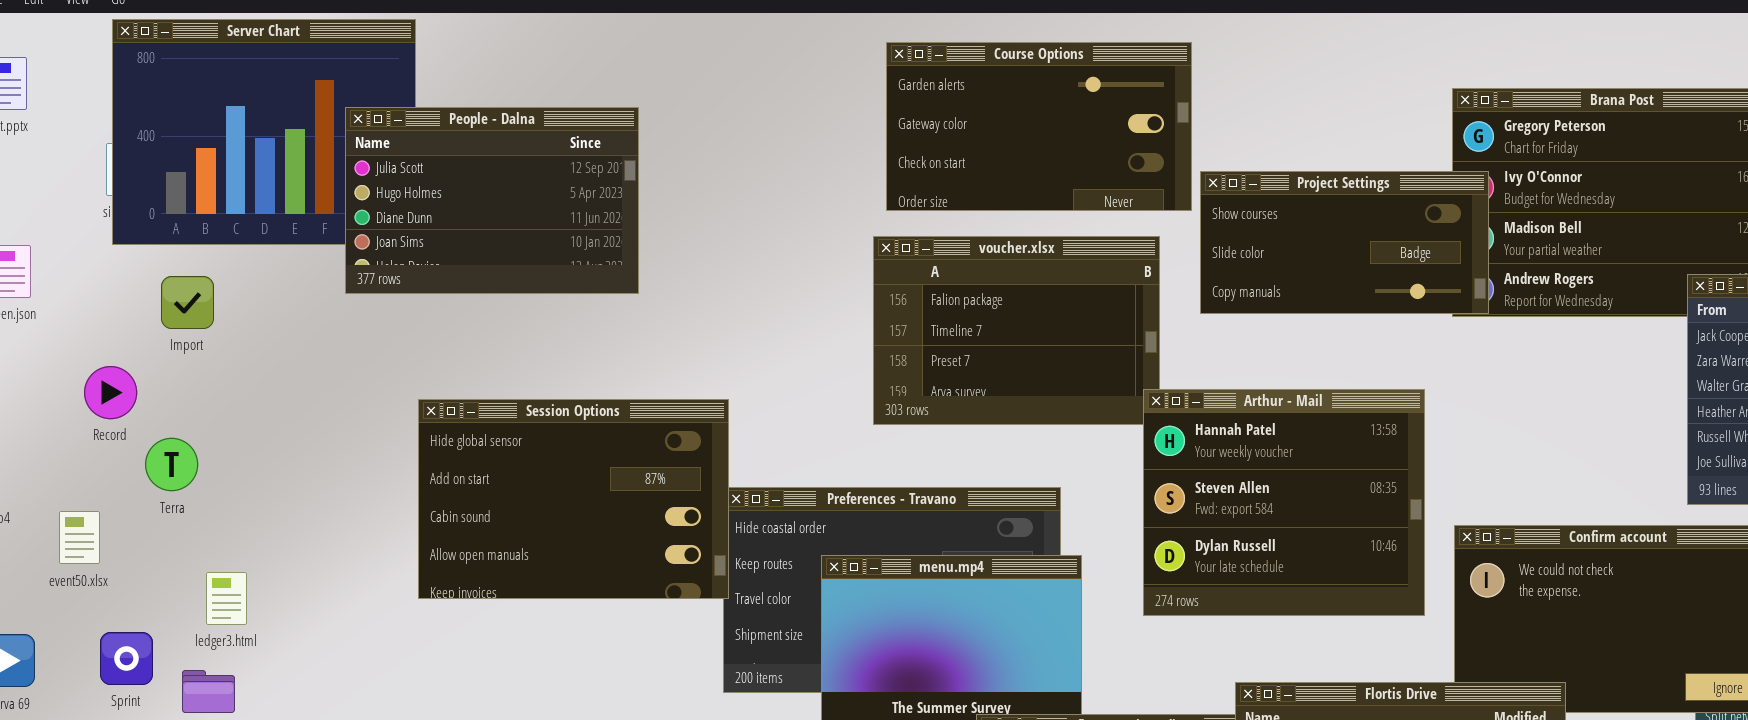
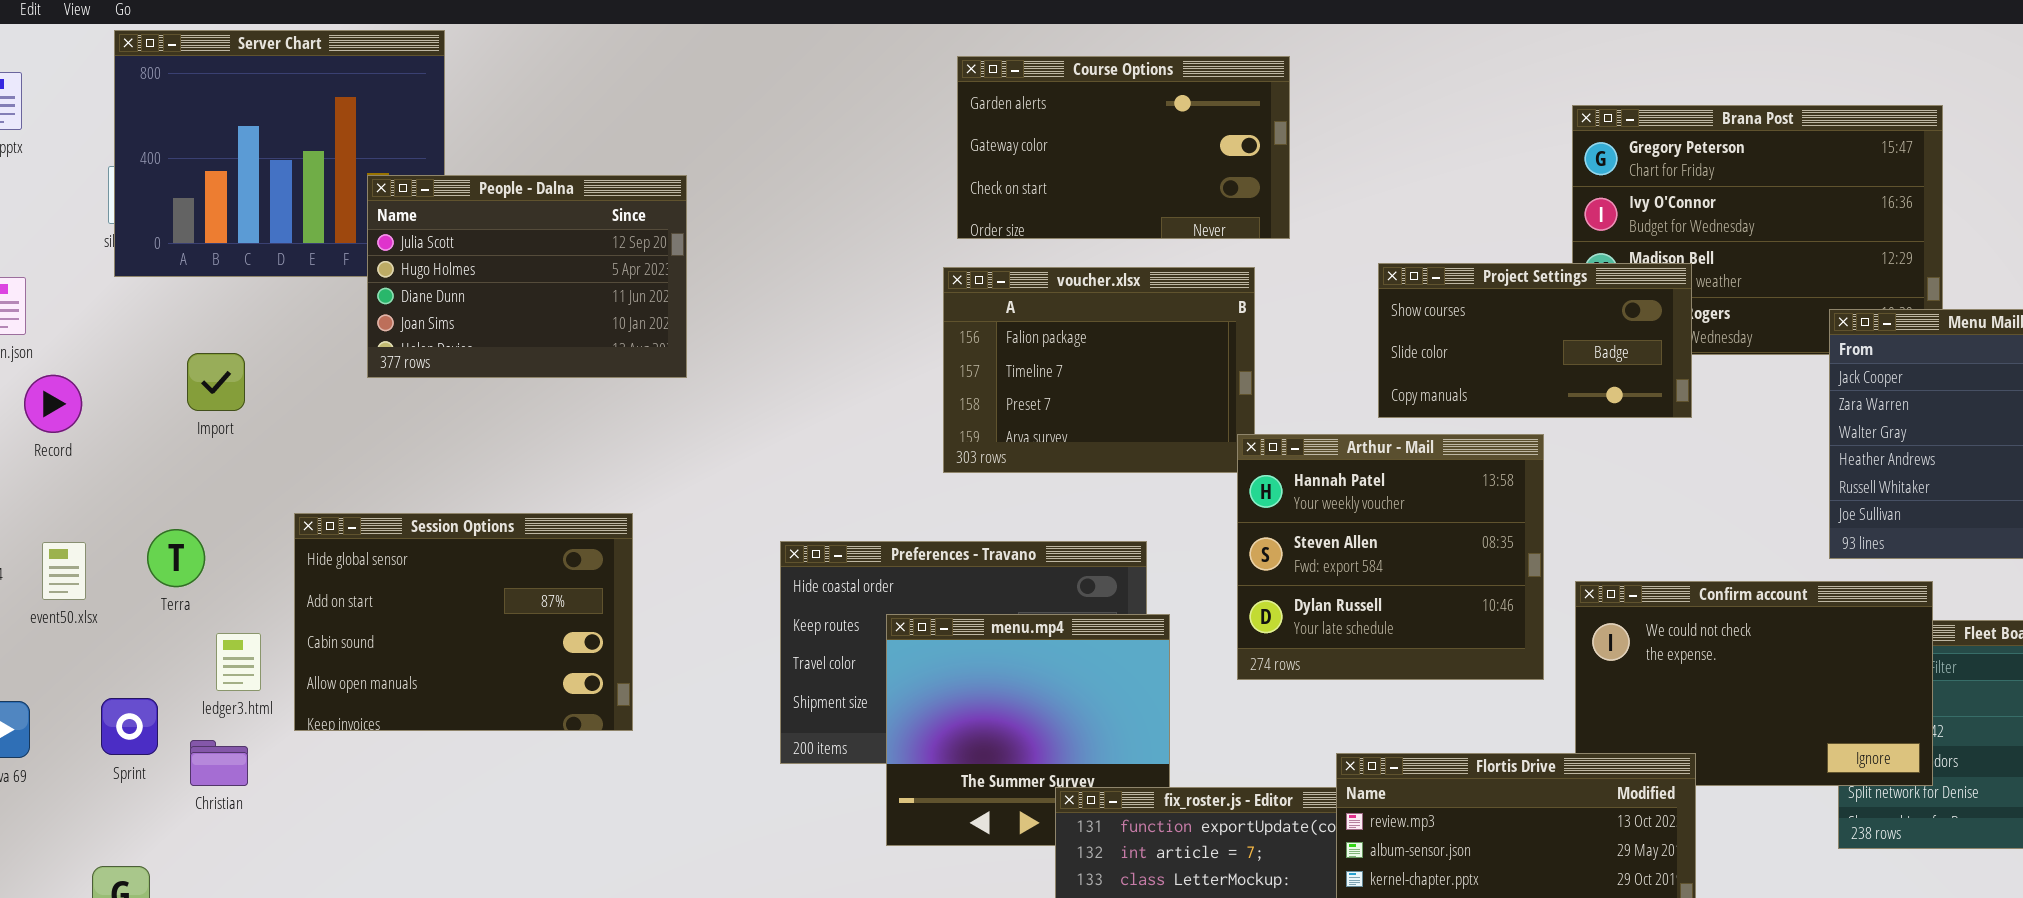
People - Dalna: [345,107,639,294] -> [367,175,687,378], moved
Project Settings: [1200,171,1489,314] -> [1378,263,1692,418], moved
Import: [161,276,214,329] -> [187,353,245,411], moved
Record: [84,366,137,419] -> [24,375,82,433], moved
Session Options: [418,399,729,599] -> [294,513,633,731], moved
Terra: [145,438,198,491] -> [147,529,205,587], moved
event50.xlsx: [59,511,100,564] -> [42,542,86,600], moved

